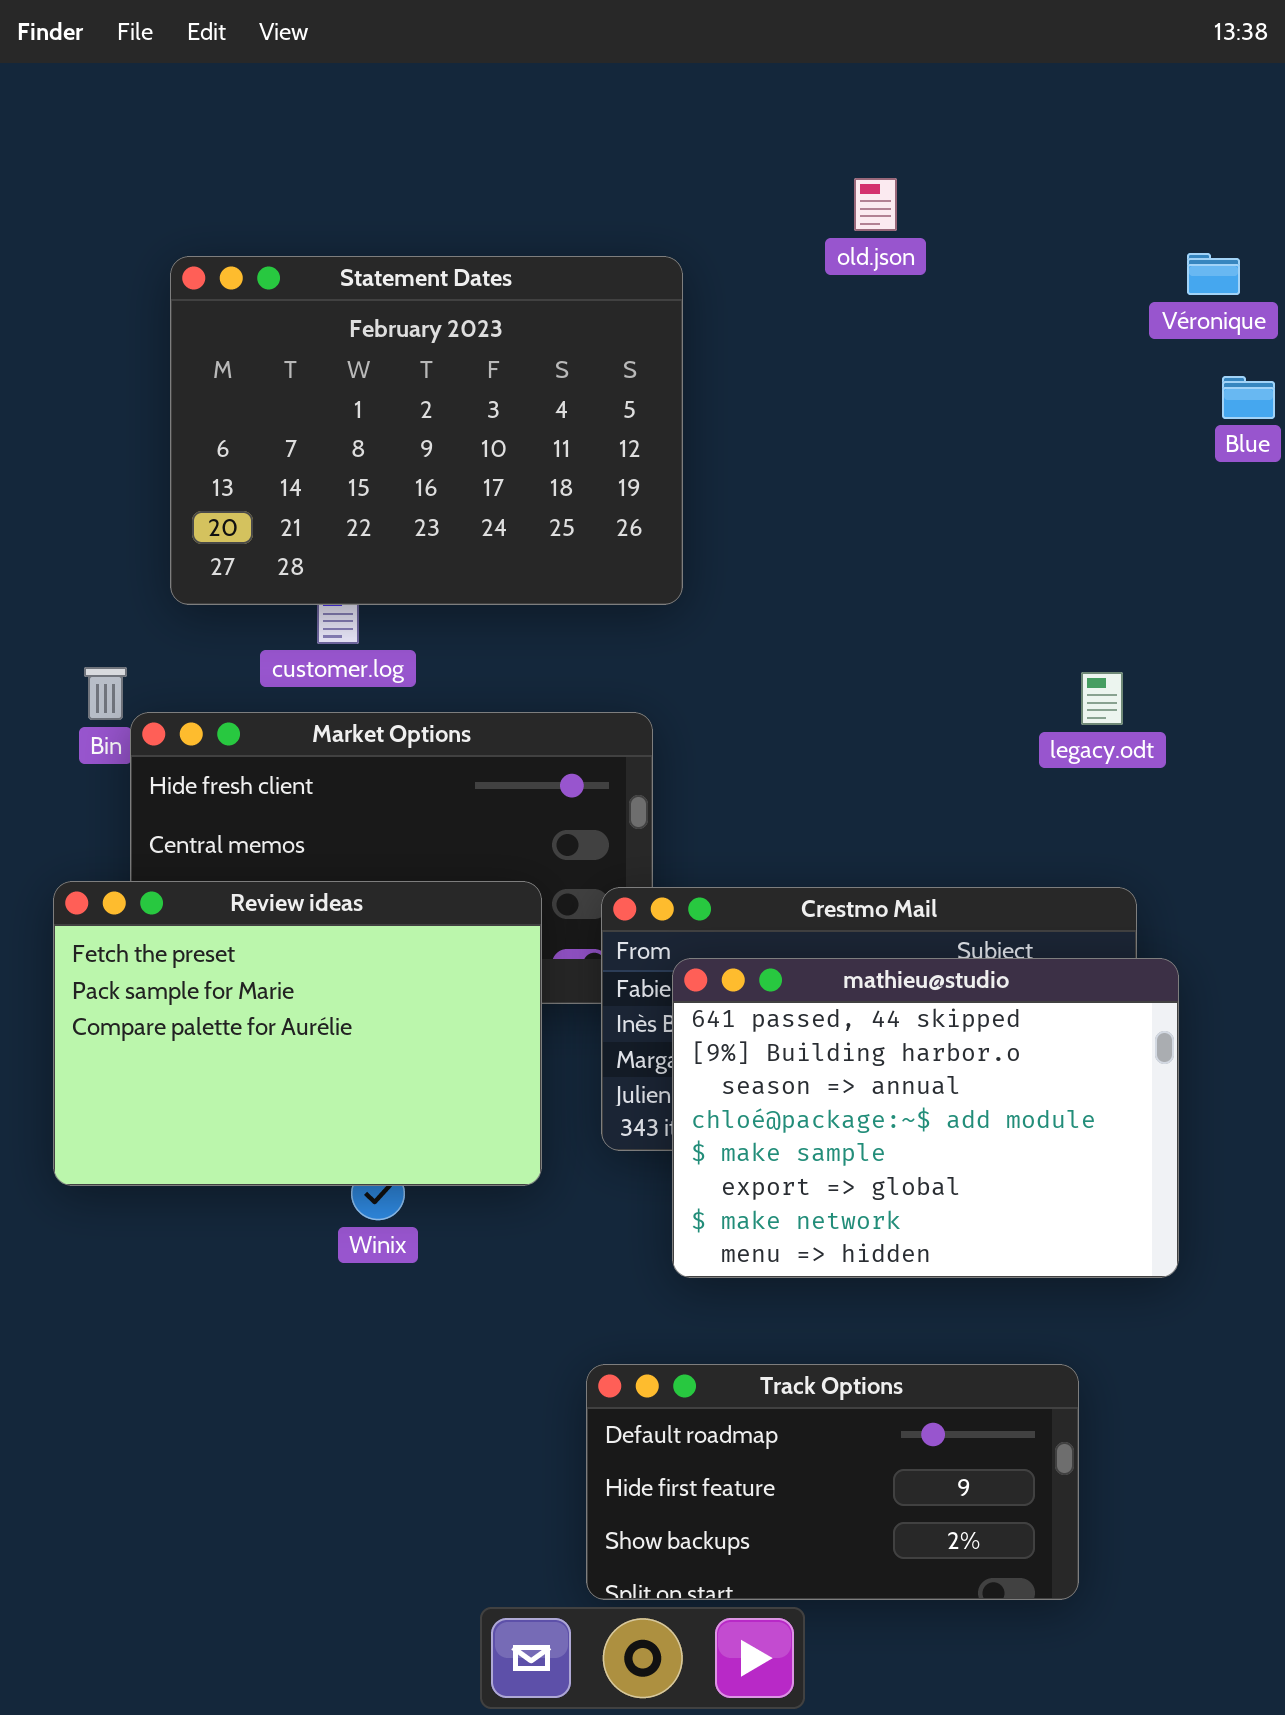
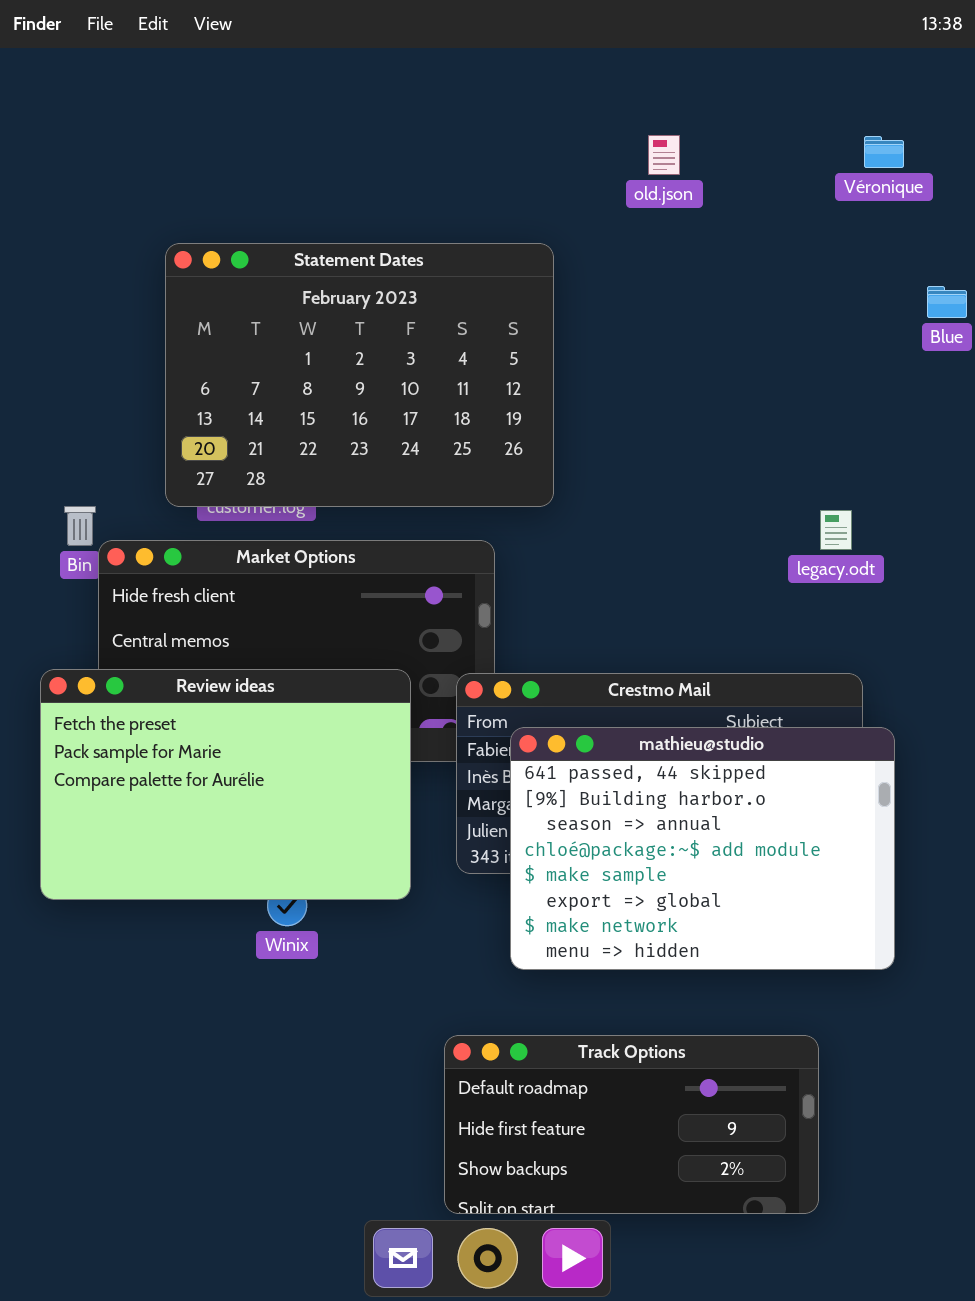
Véronique: [1187,253,1240,295] -> [864,136,904,168], moved
Statement Dates: [170,256,683,605] -> [165,243,554,507], moved

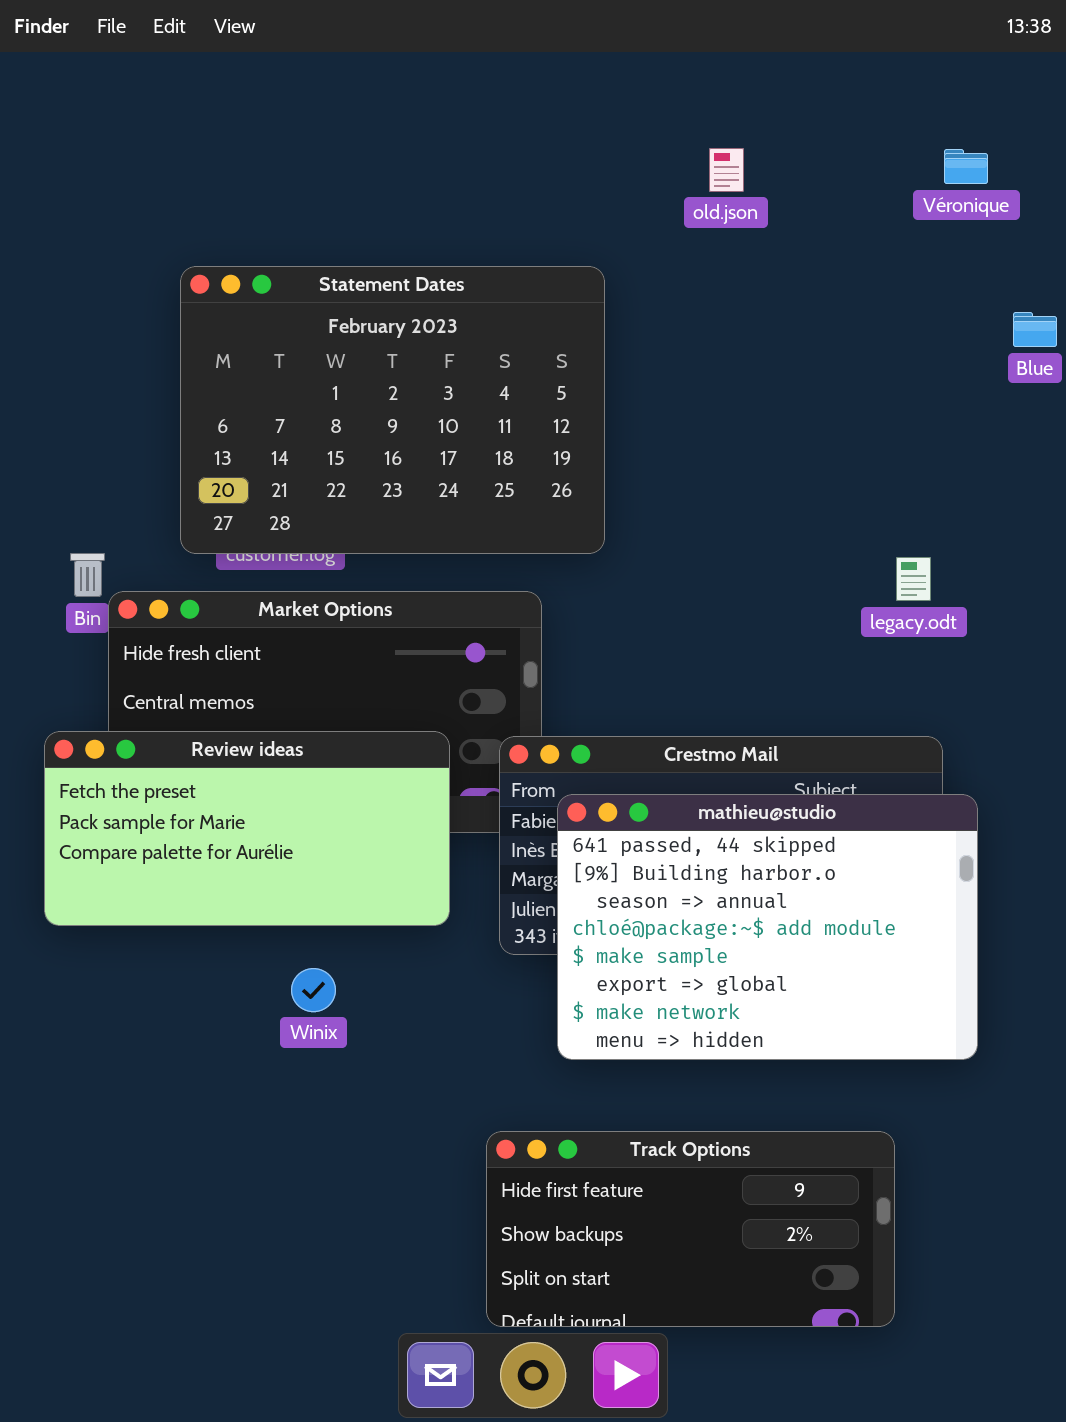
Review ideas: [40,669,411,900] -> [44,731,450,926], resized
Track Options: [444,1035,819,1214] -> [486,1131,895,1327], scrolled down 1 row

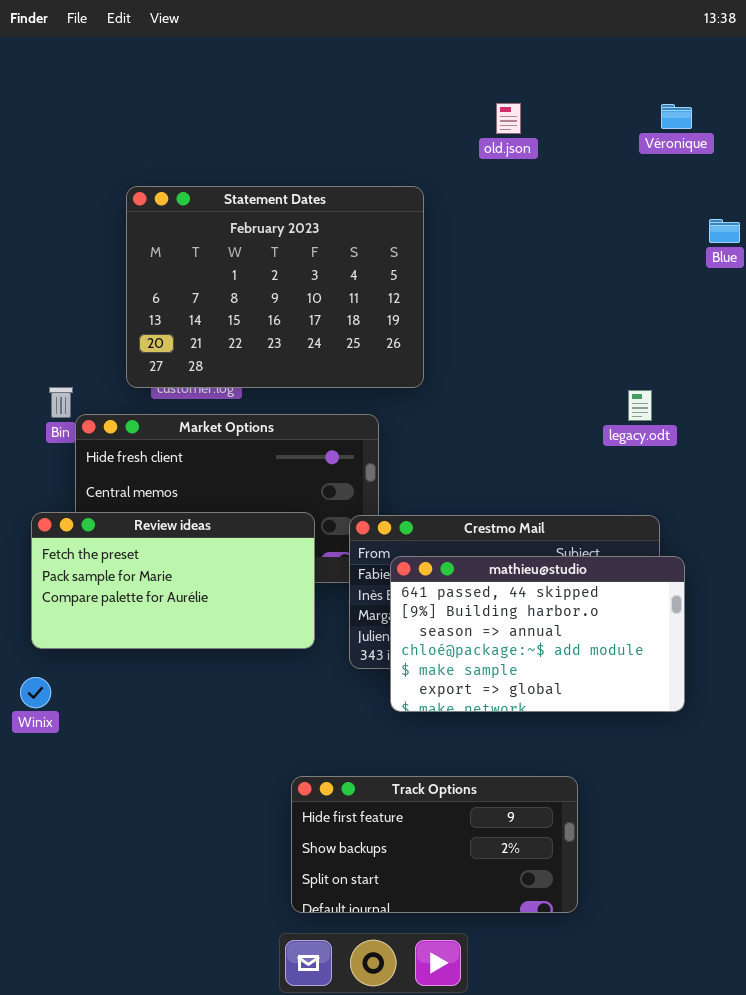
mathieu@studio: [557,794,978,1060] -> [390,556,685,712], resized
Winix: [291,968,336,1012] -> [20,677,51,708], moved
Track Options: [486,1131,895,1327] -> [291,776,578,913], moved

